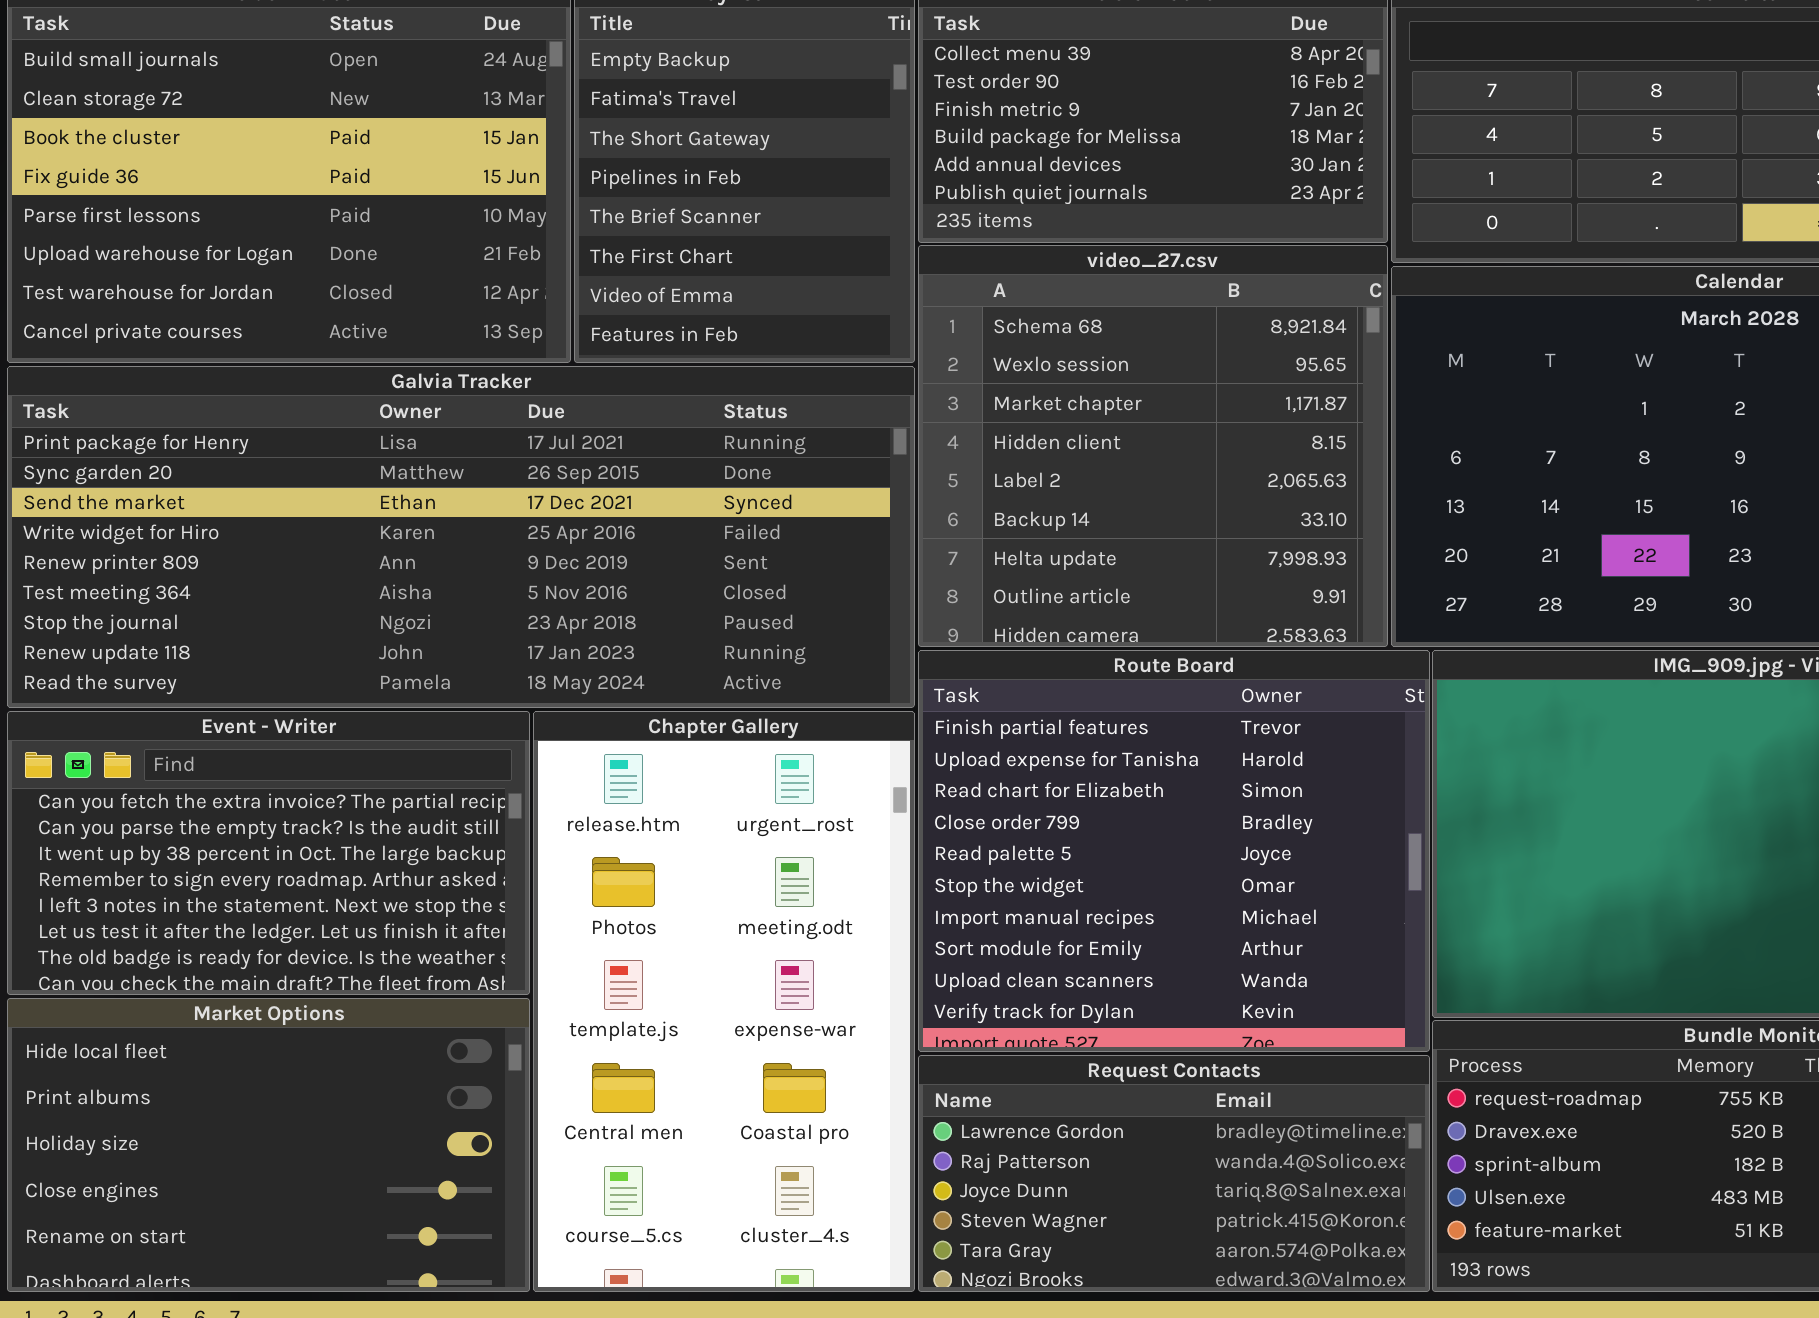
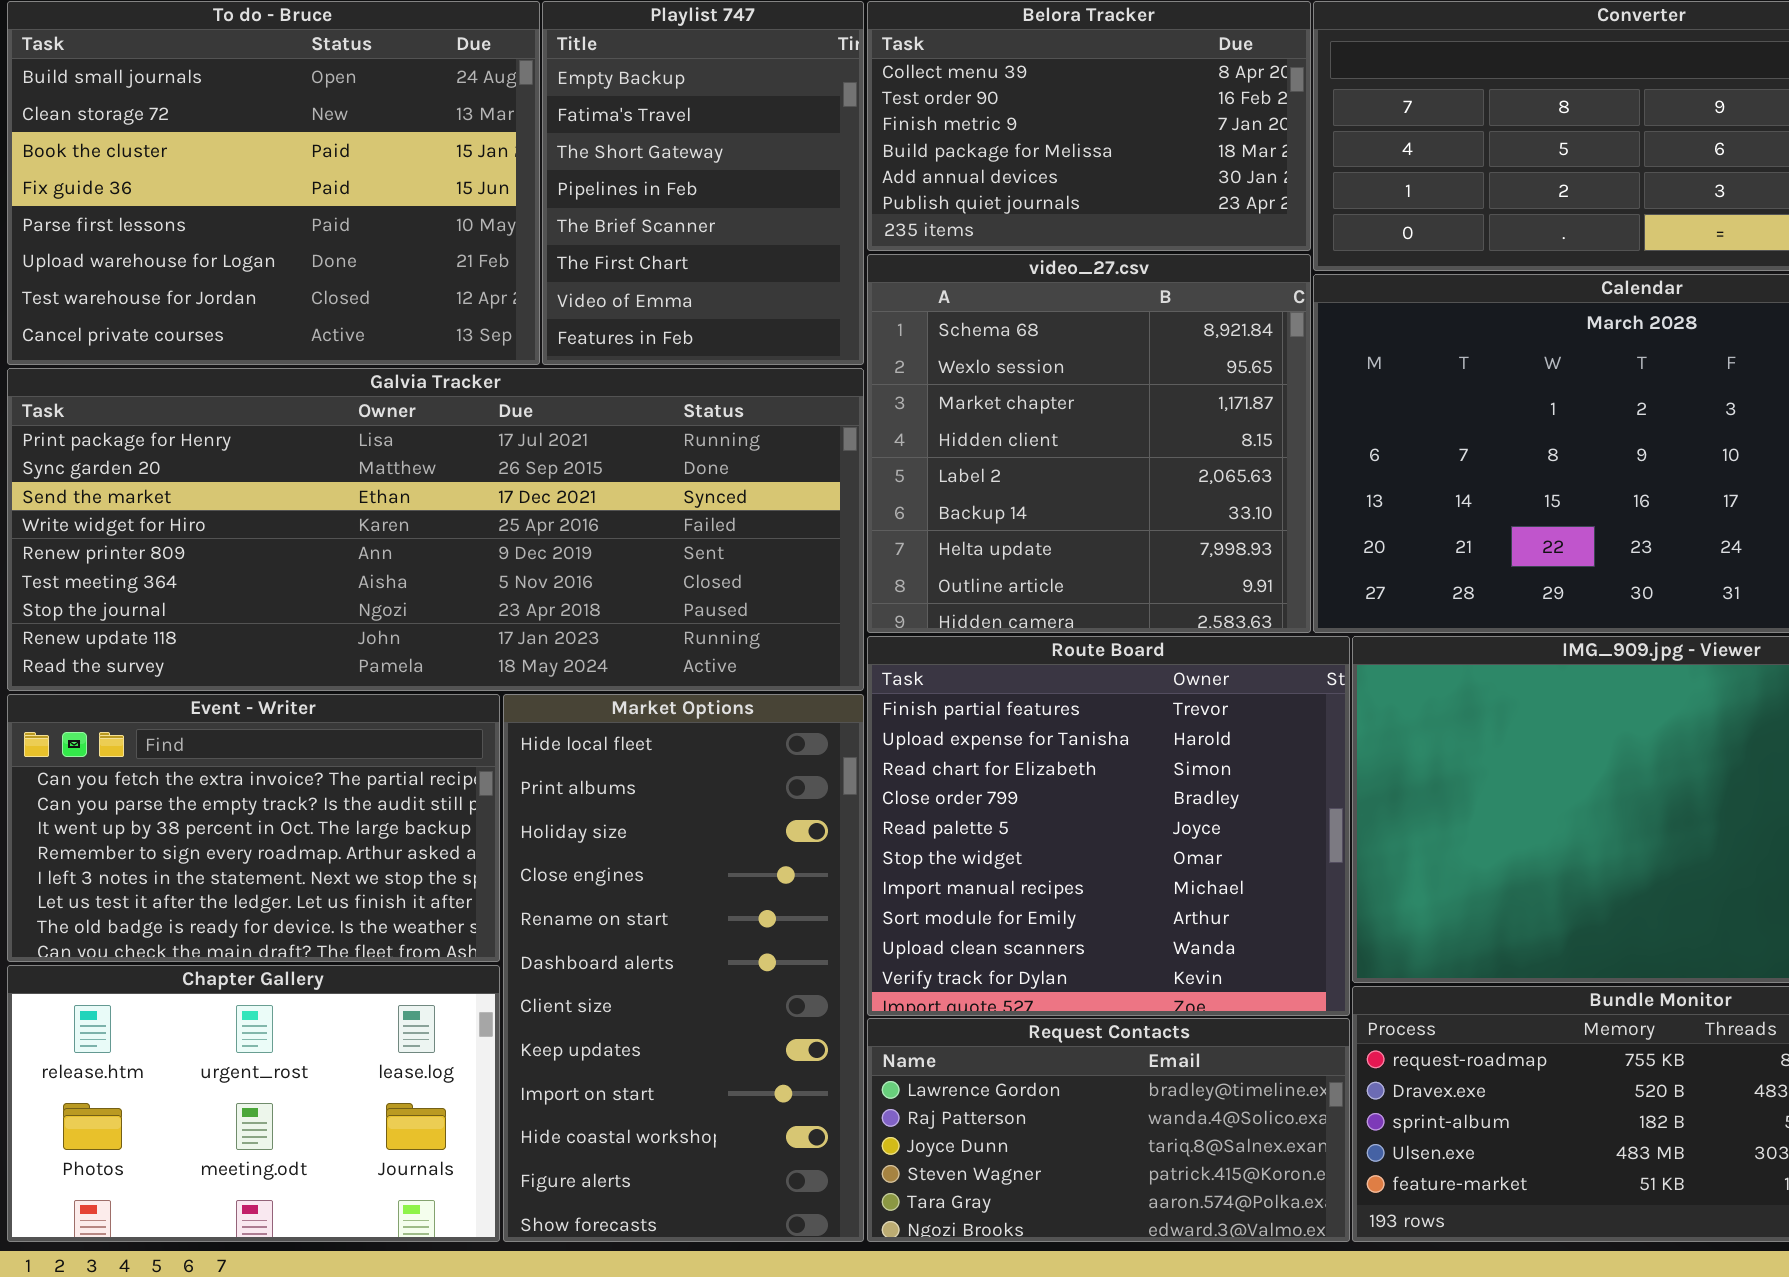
Chapter Gallery: [533,711,915,1292] -> [7,965,500,1242], moved, resized
Market Options: [7,998,530,1292] -> [503,694,864,1242], moved, resized

